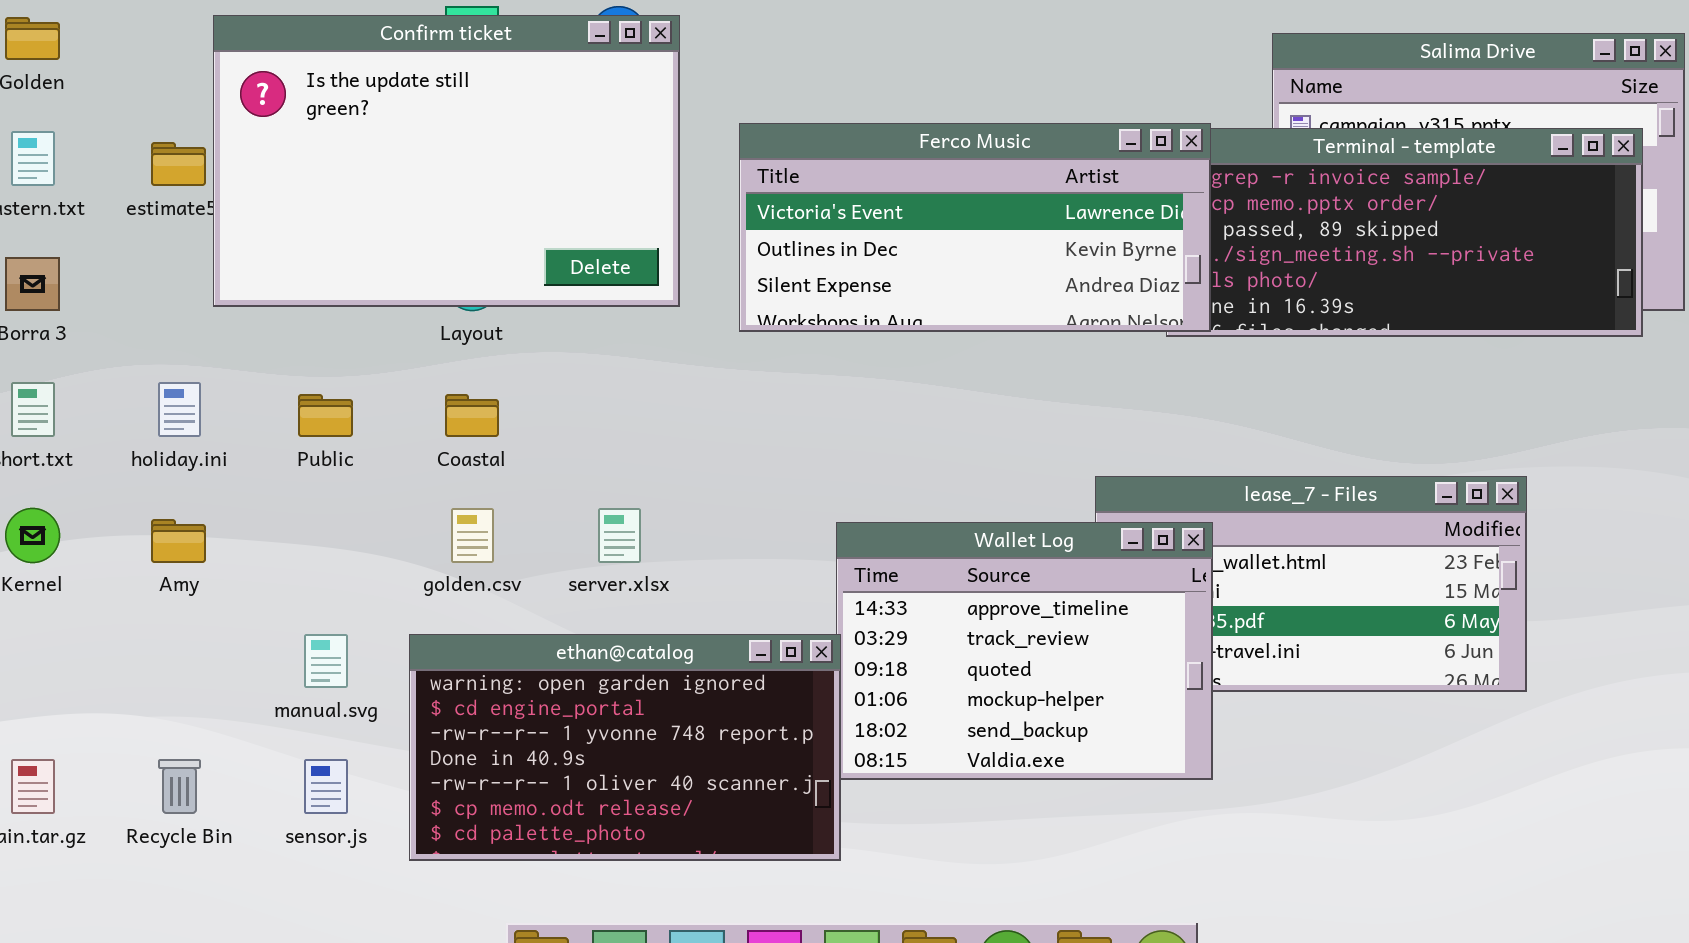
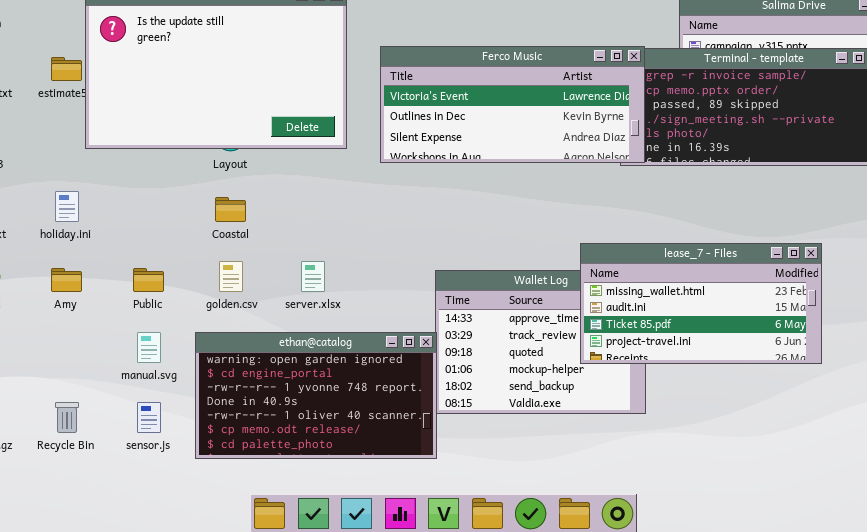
Public: [298,394,353,437] -> [133,268,164,292], moved
lease_7 - Files: [1095,476,1527,692] -> [580,243,822,364], raised

